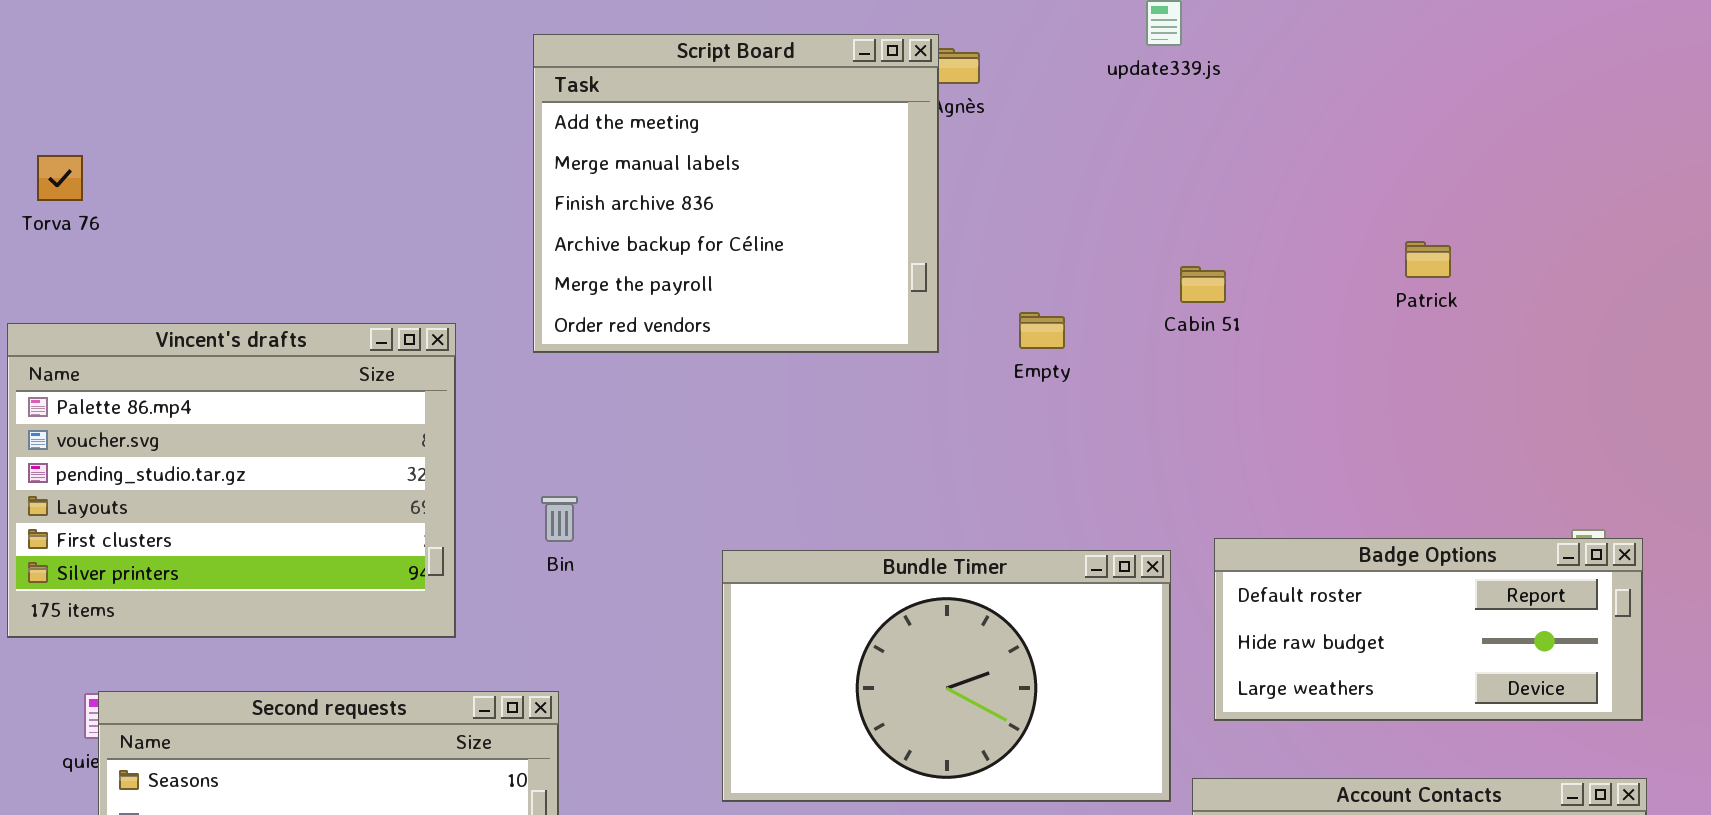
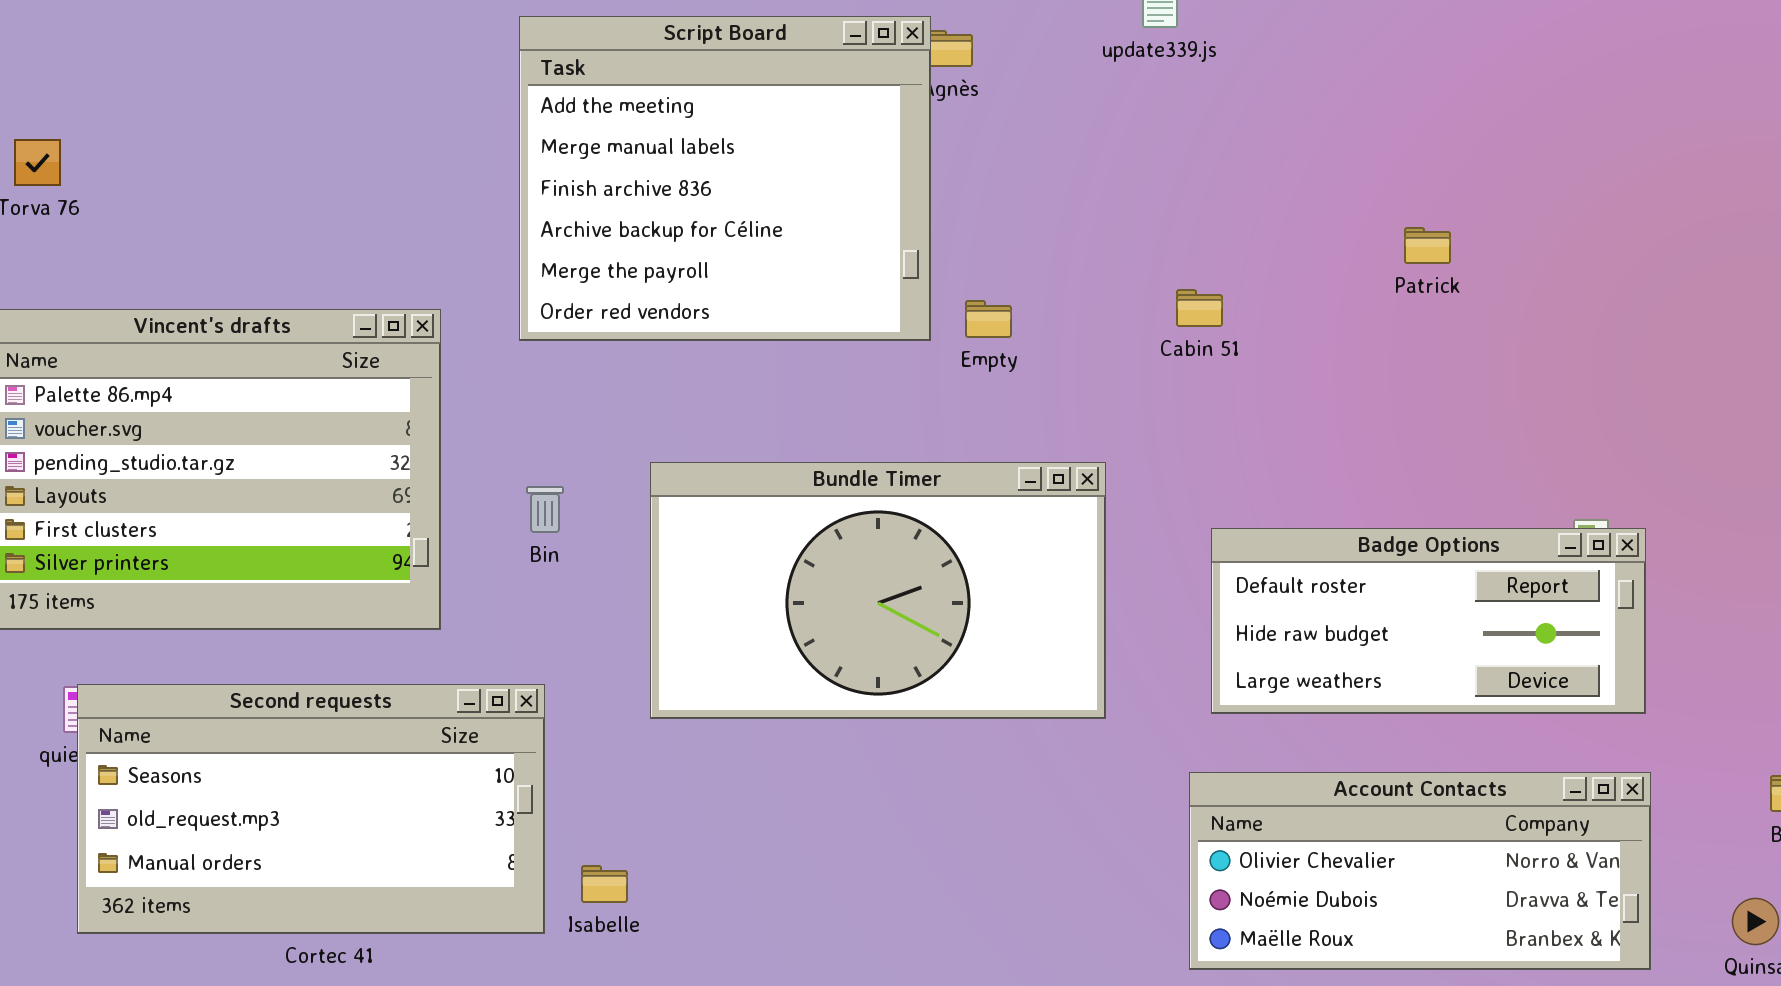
Cabin 51: [1180,266,1226,303] -> [1176,289,1223,327], moved
Empty: [1019,312,1065,349] -> [965,300,1012,338], moved
Bundle Timer: [722,550,1171,802] -> [650,462,1106,719], moved

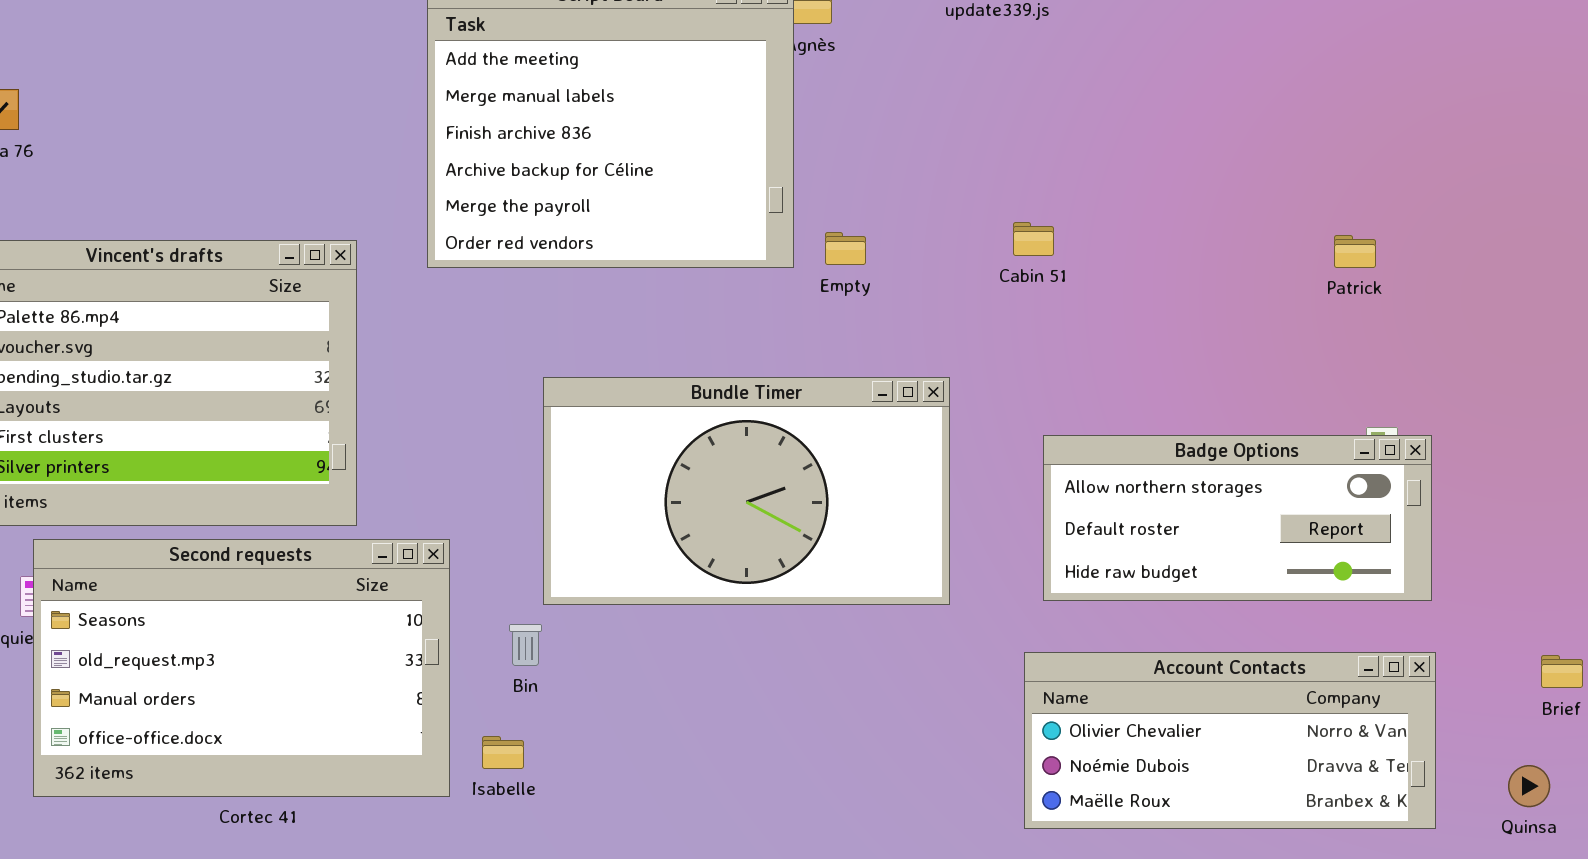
Patrick: [1404,227,1451,264] -> [1334,235,1376,268], moved
Bin: [526,486,564,533] -> [509,624,542,666], moved
Badge Options: [1211,528,1646,714] -> [1043,435,1432,601], scrolled up 1 row
Second requests: [77,684,545,934] -> [33,539,450,797], resized

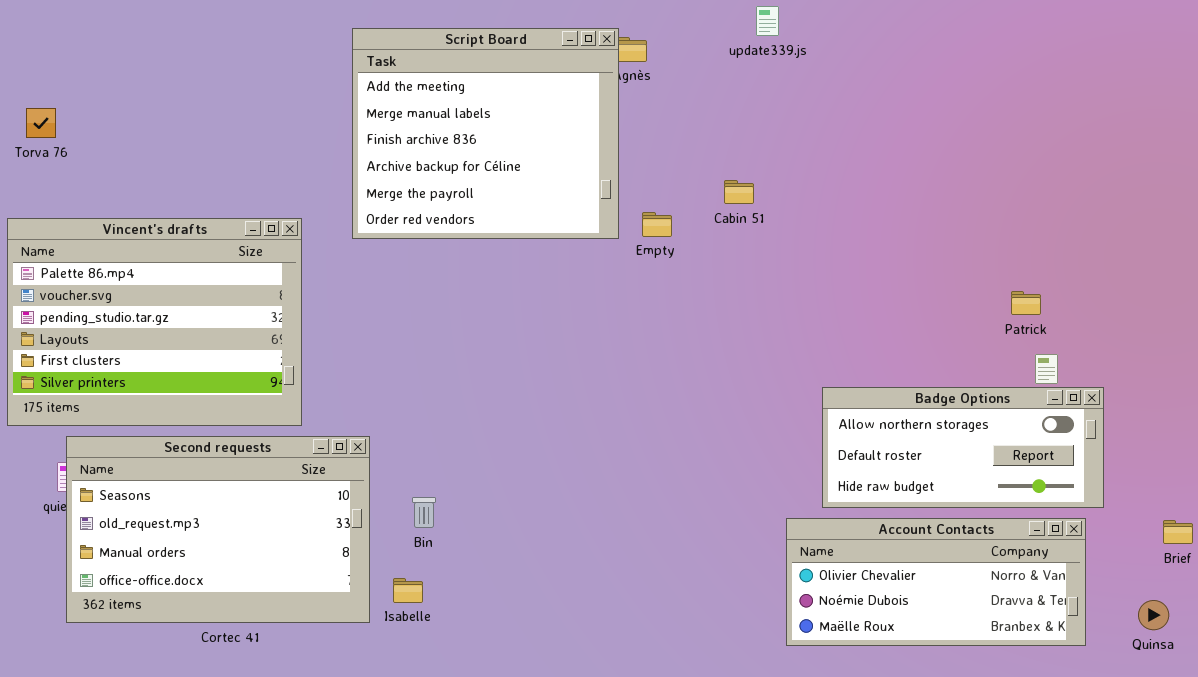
Cabin 51: [1013,222,1054,256] -> [724,180,754,204], moved
Patrick: [1334,235,1376,268] -> [1011,291,1041,315], moved
Bundle Timer: [543,377,950,605] -> none, closed
Badge Options: [1043,435,1432,601] -> [822,387,1104,508], moved

